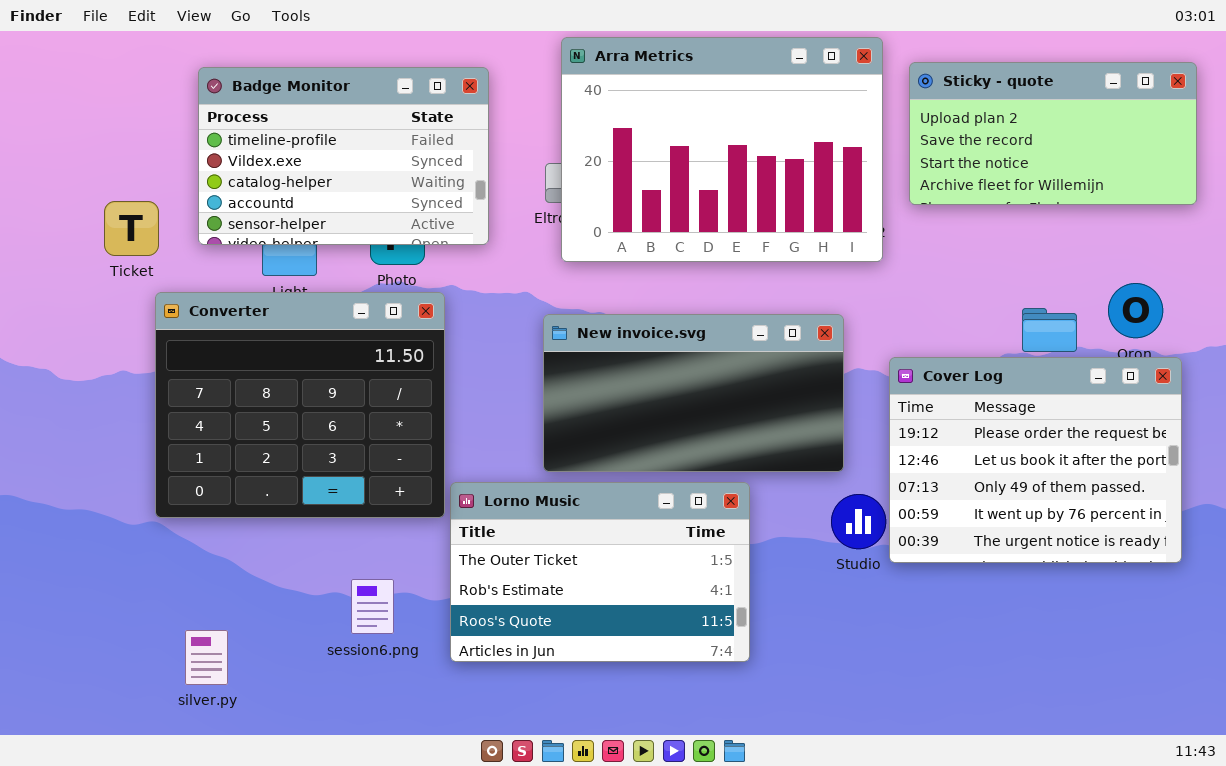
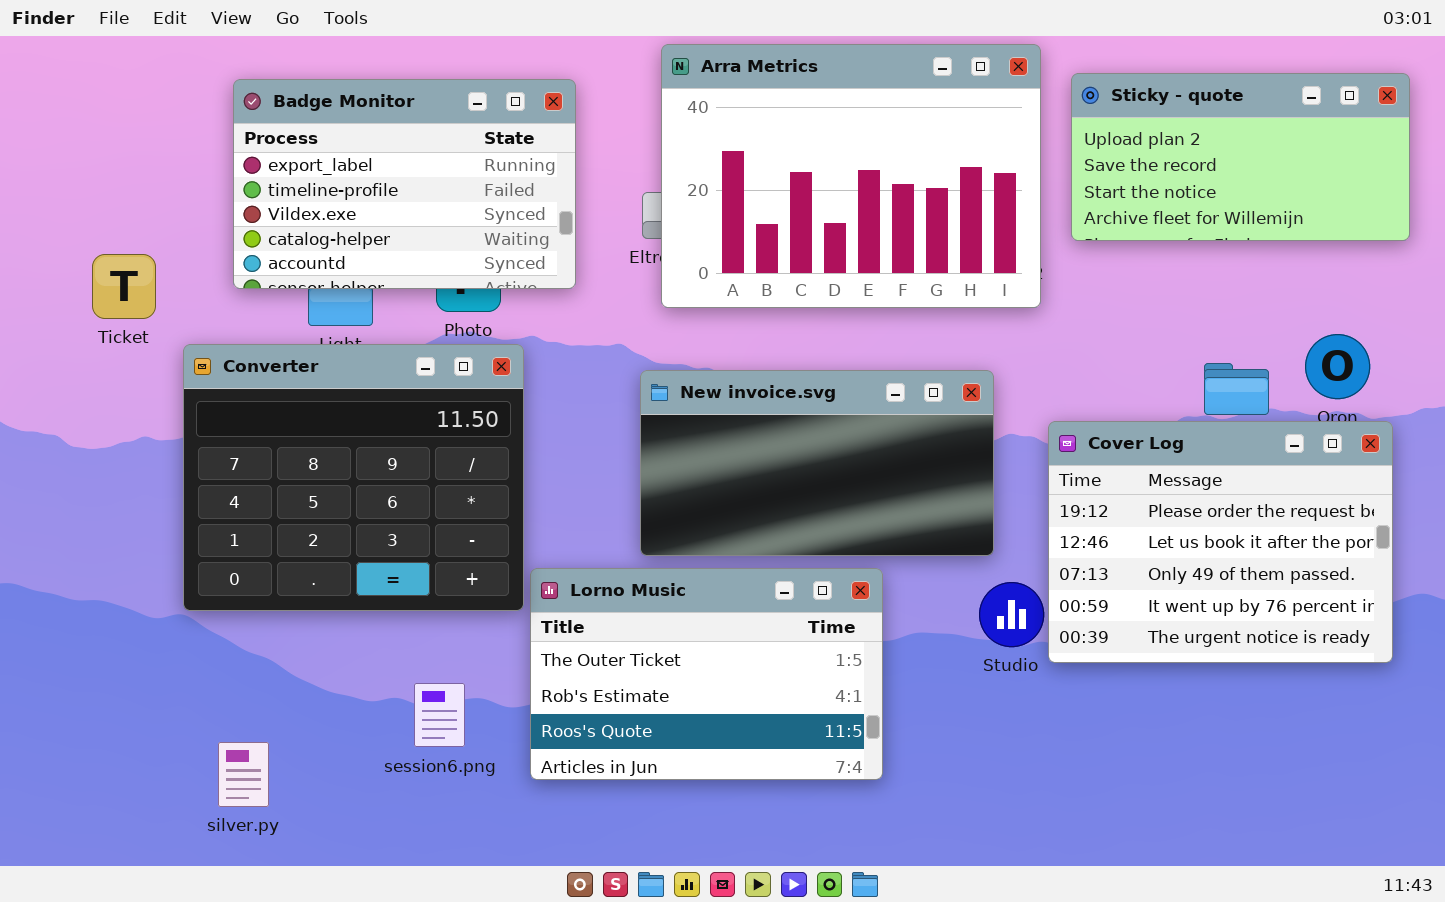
Badge Monitor: [198,67,489,245] -> [233,79,576,289], scrolled up 1 row
Ticket: [104,201,159,256] -> [92,254,156,319], moved

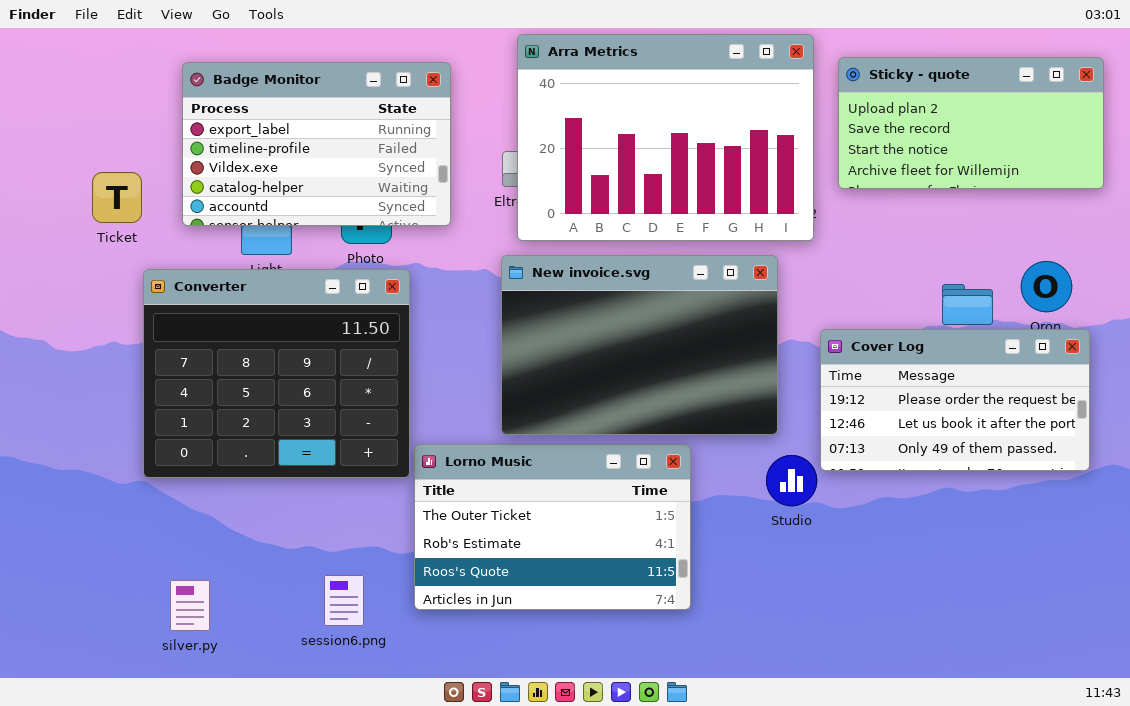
Ticket: [92,254,156,319] -> [92,172,142,223], moved
New invoice.svg: [640,370,994,556] -> [501,255,778,435], resized
Cover Log: [1048,421,1393,663] -> [820,329,1090,471], resized
session6.png: [414,683,465,747] -> [324,575,364,626], moved

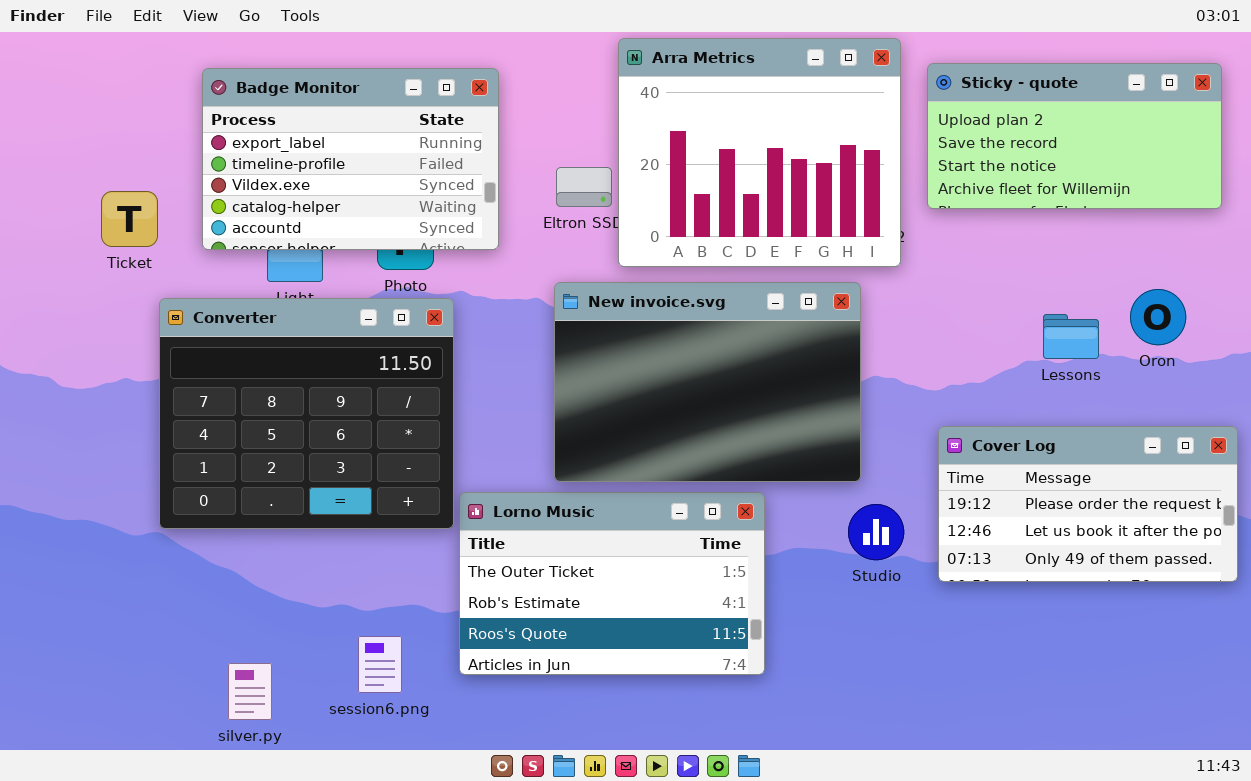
Arra Metrics: [517,34,814,241] -> [618,38,901,267], resized
Cover Log: [820,329,1090,471] -> [938,426,1238,582], moved
silver.py: [170,580,210,631] -> [228,663,272,720], moved

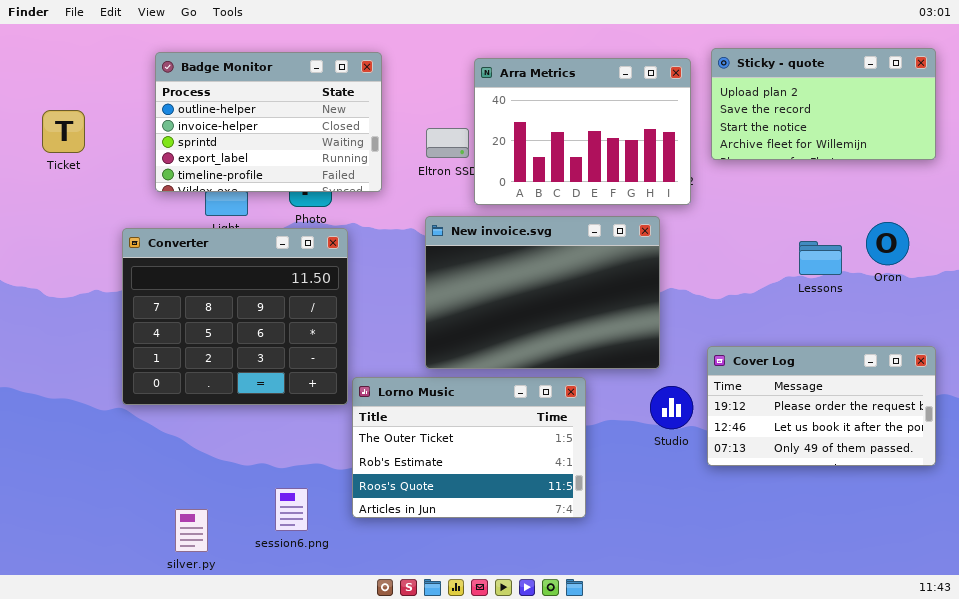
Arra Metrics: [618,38,901,267] -> [474,58,691,205], resized
Badge Monitor: [202,68,499,250] -> [155,52,382,192], scrolled up 3 rows
Ticket: [101,191,158,247] -> [42,110,85,153], moved
Cover Log: [938,426,1238,582] -> [707,346,936,466], moved

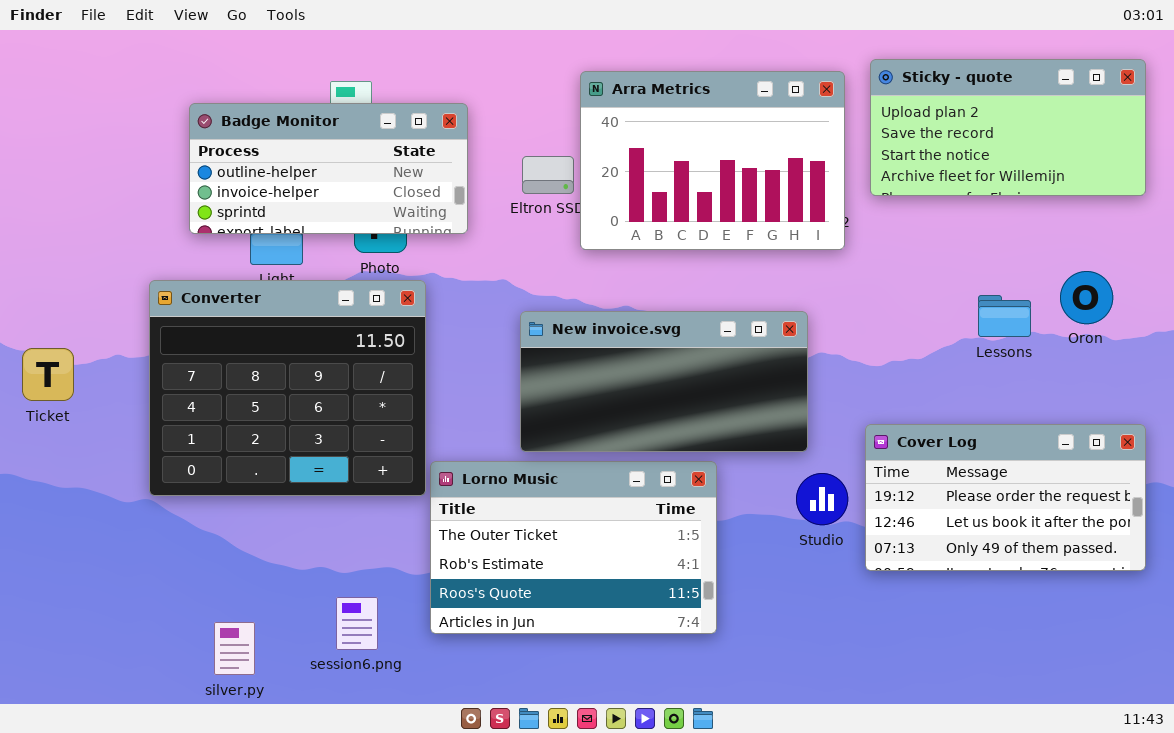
Badge Monitor: [155,52,382,192] -> [189,103,468,234], resized
Ticket: [42,110,85,153] -> [22,348,74,401], moved
New invoice.svg: [425,216,660,369] -> [520,311,808,452], resized

